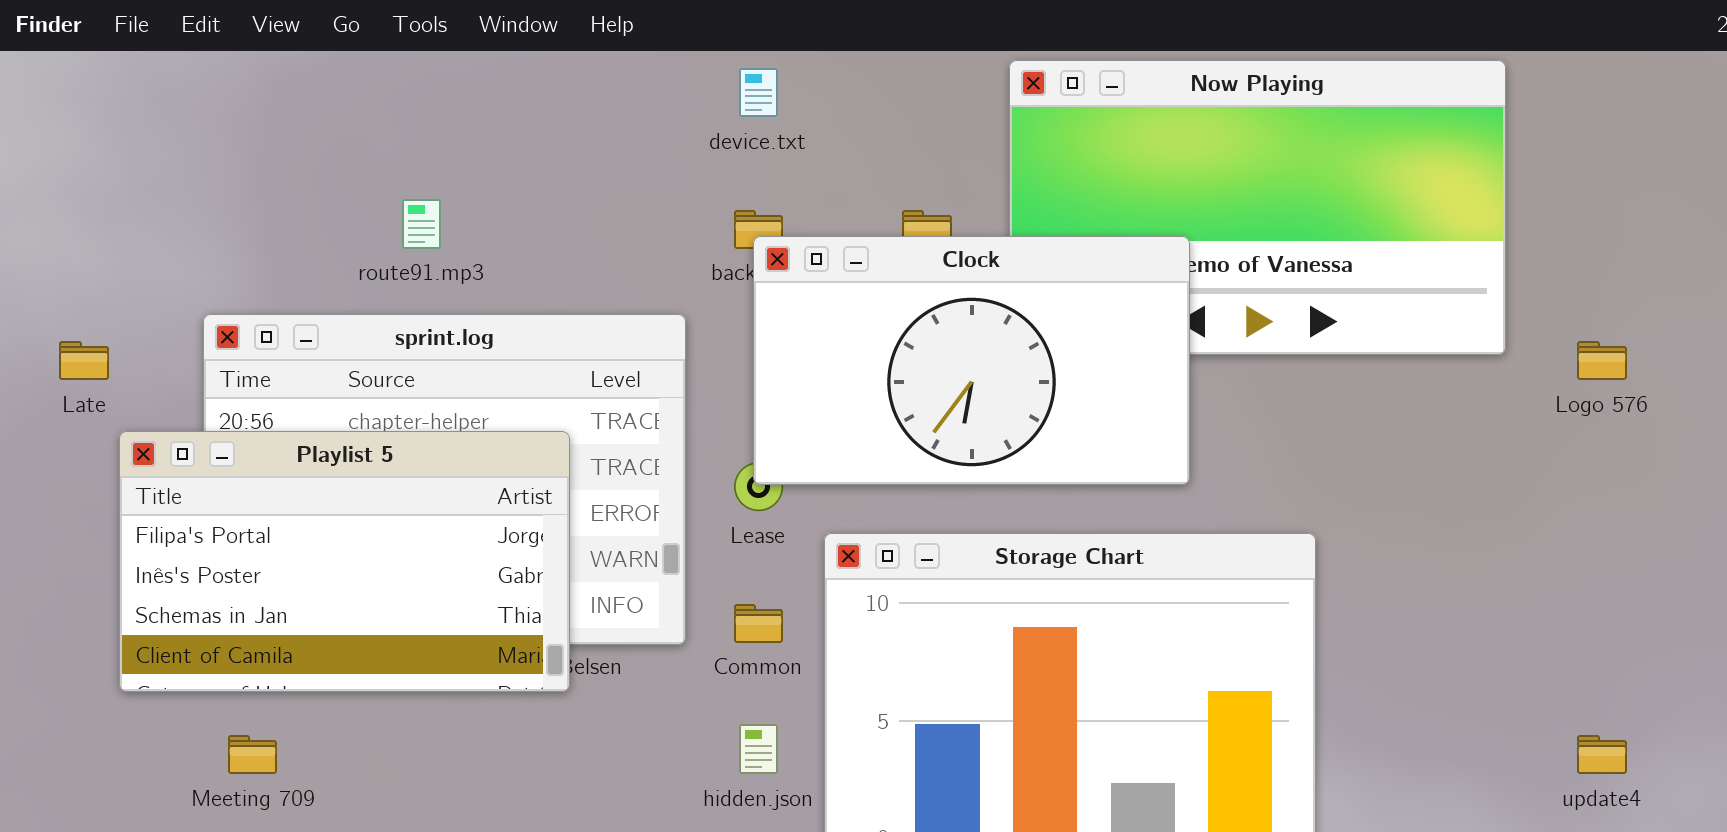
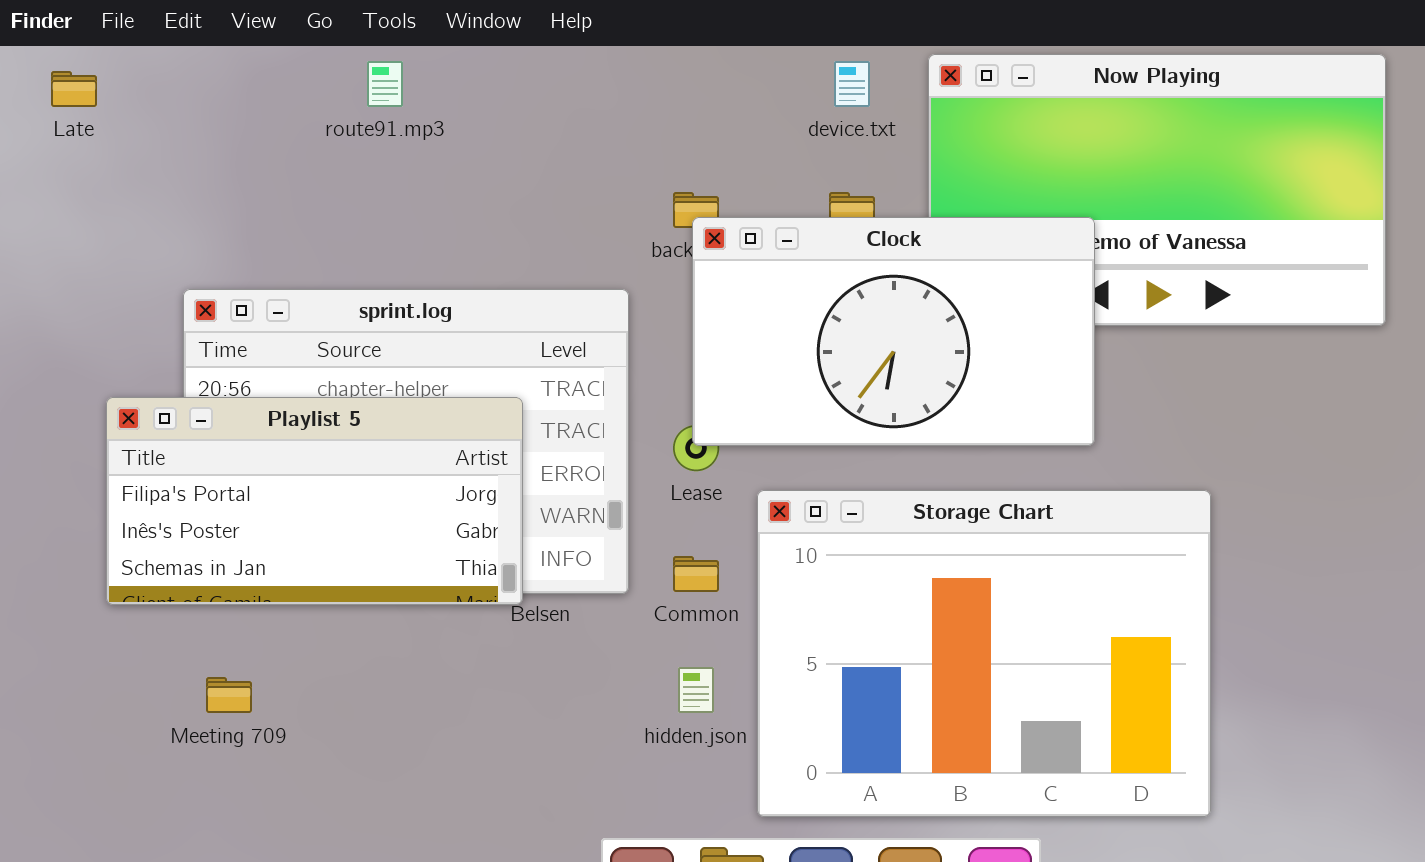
device.txt: [739,68,778,117] -> [834,61,870,107], moved
route91.mp3: [402,199,441,249] -> [367,61,403,107], moved
Late: [59,341,109,380] -> [51,71,97,107], moved
Playlist 5: [119,431,570,692] -> [106,397,523,605], resized

